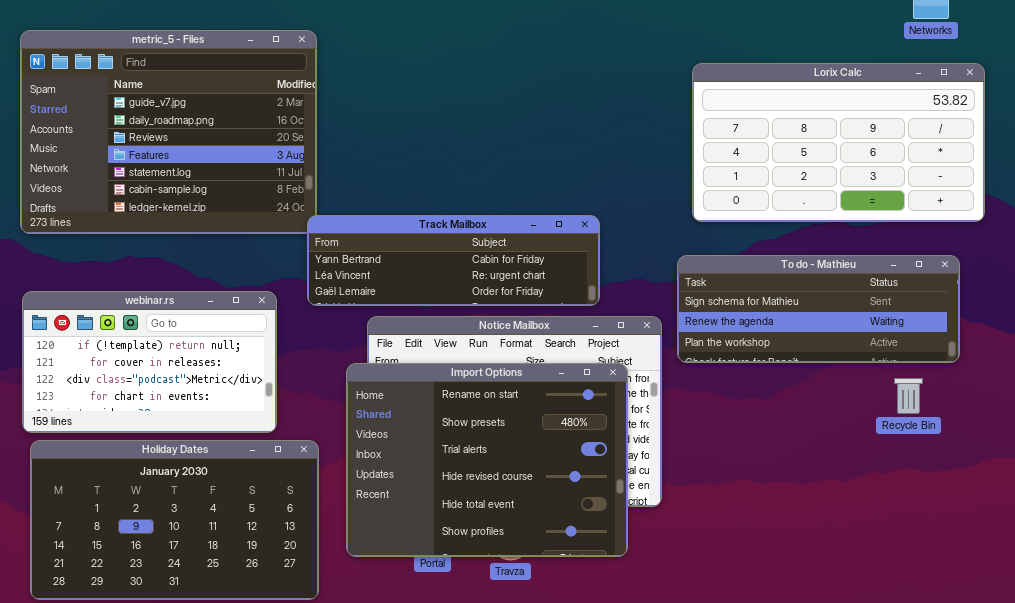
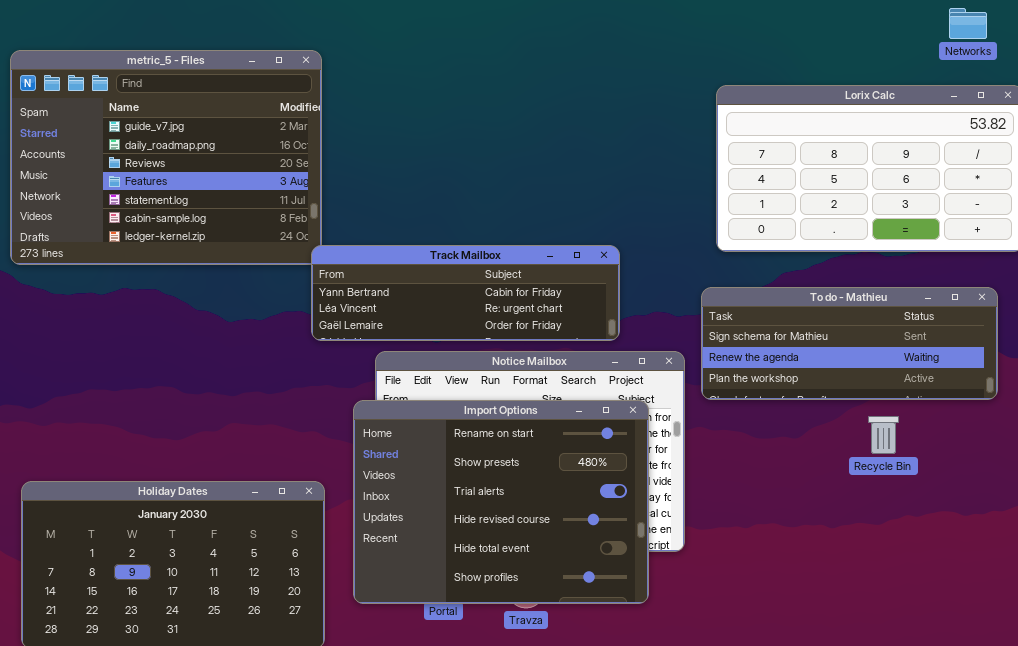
webinar.rs: [22,291,277,433] -> none, closed
Recycle Bin: [894,378,923,414] -> [868,416,899,454], moved

